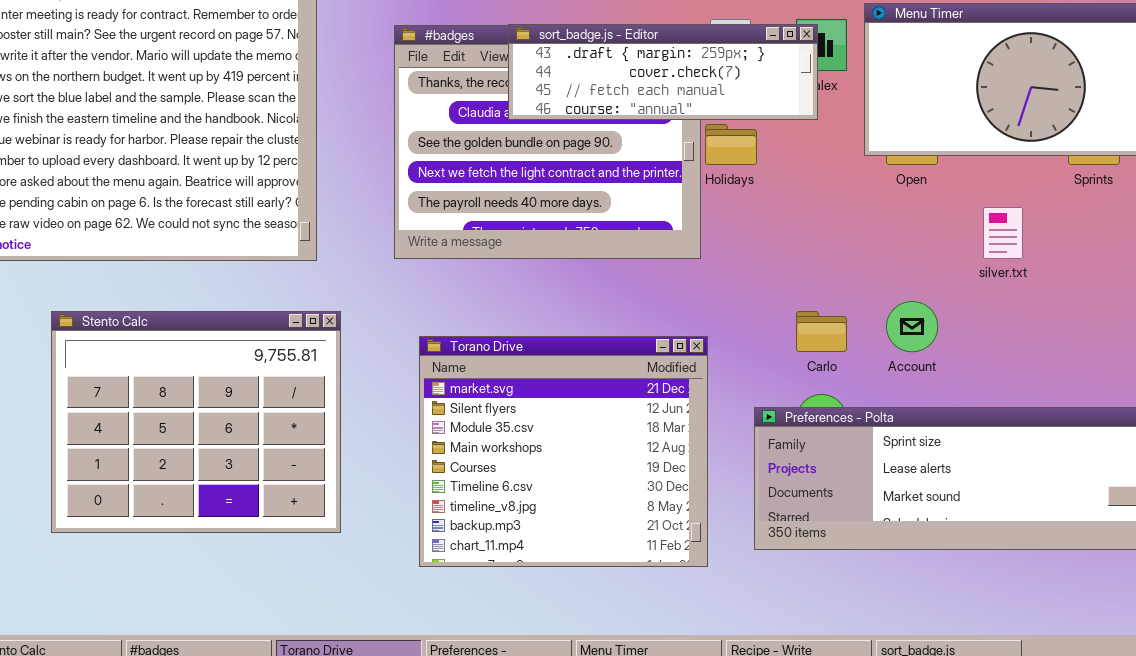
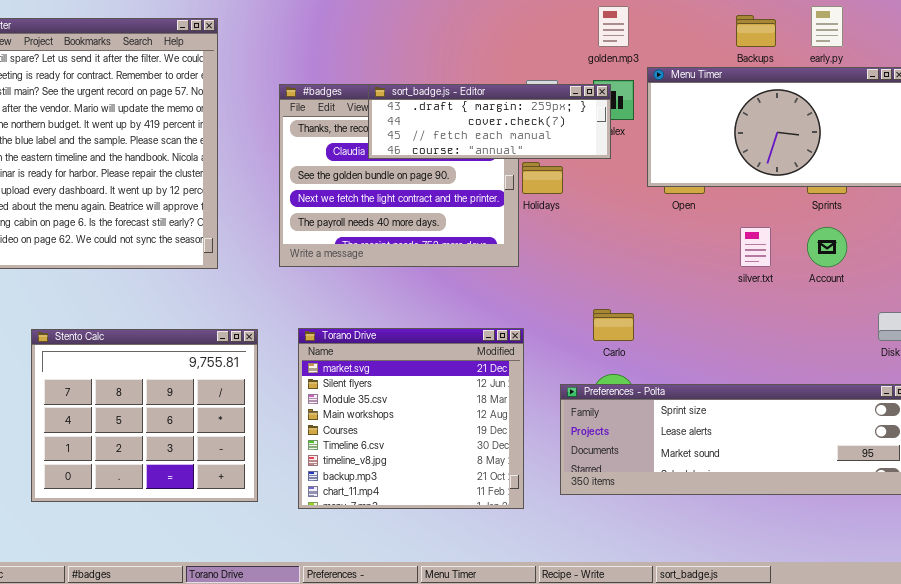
Account: [886,301,938,352] -> [807,227,847,267], moved
Stento Calc: [51,311,341,533] -> [31,329,258,502], moved

